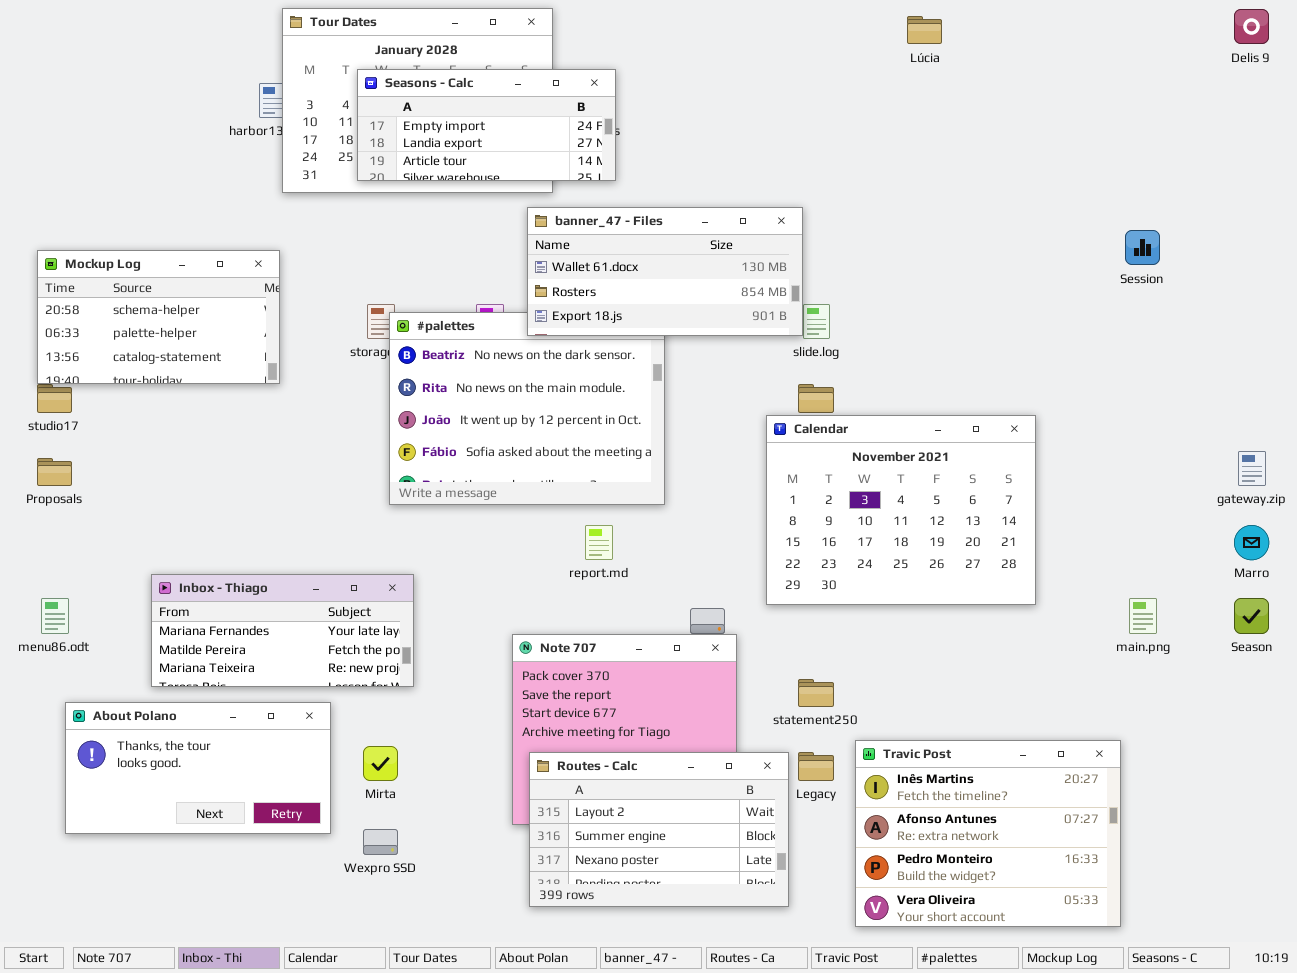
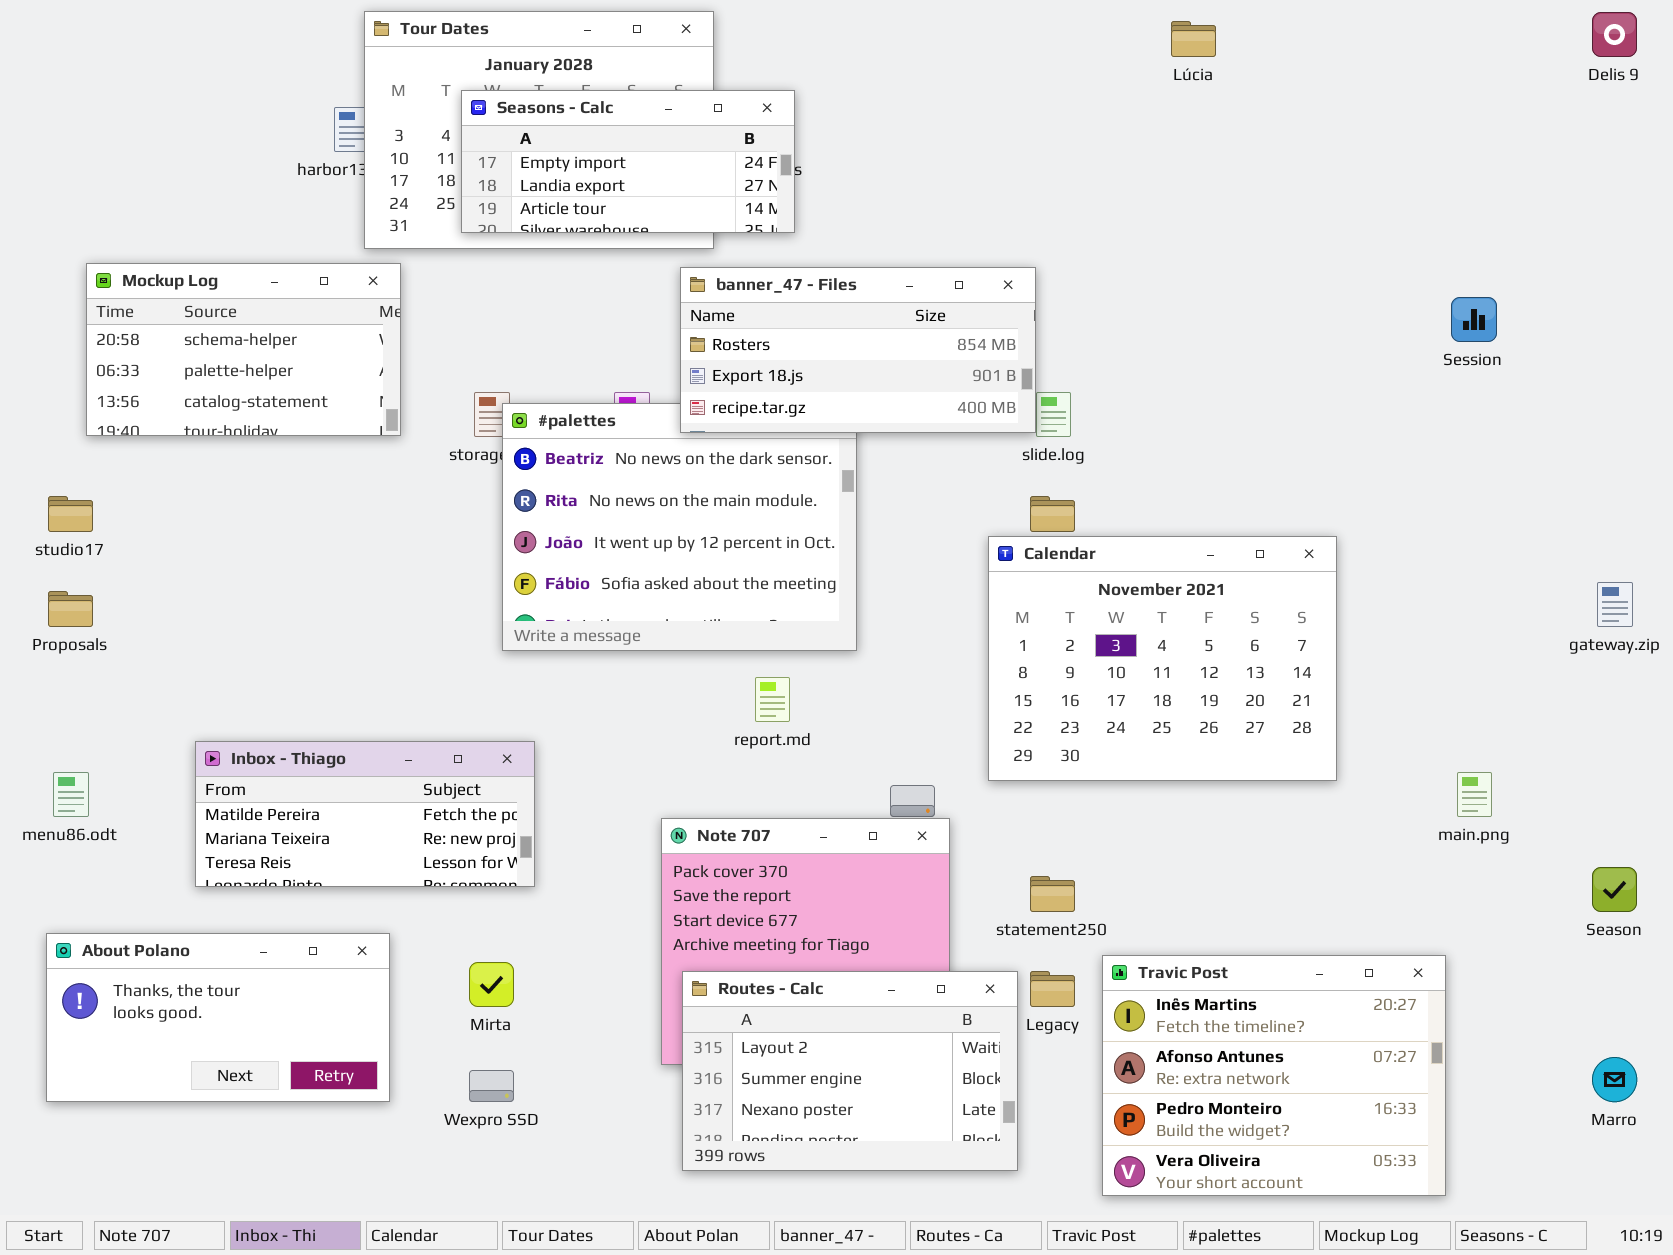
banner_47 - Files: [527,207,803,336] -> [680,267,1036,433], scrolled down 1 row
Mockup Log: [37,250,280,384] -> [86,263,401,436], moved
Marro: [1234,525,1269,560] -> [1592,1057,1637,1102], moved
Inbox - Thiago: [151,574,414,687] -> [195,741,535,887], scrolled down 1 row
Season: [1234,598,1269,634] -> [1592,867,1637,912], moved
About Polano: [65,702,331,834] -> [46,933,390,1102], moved

